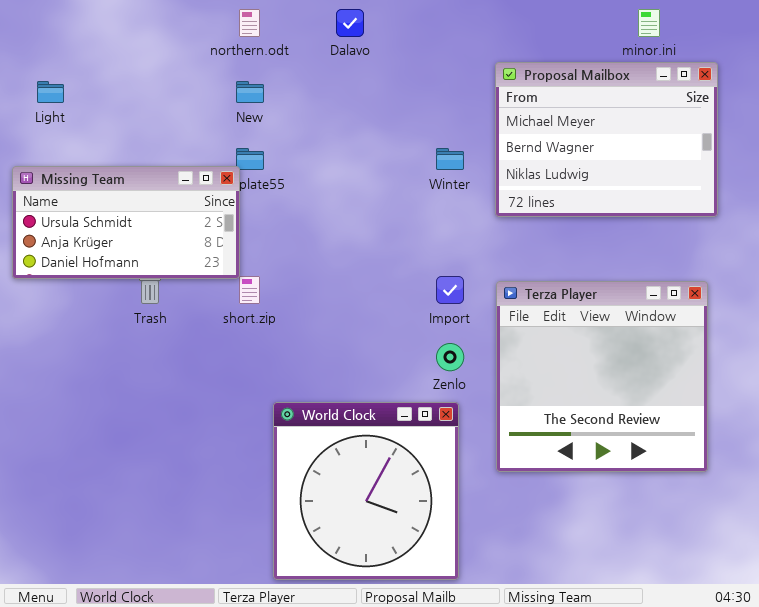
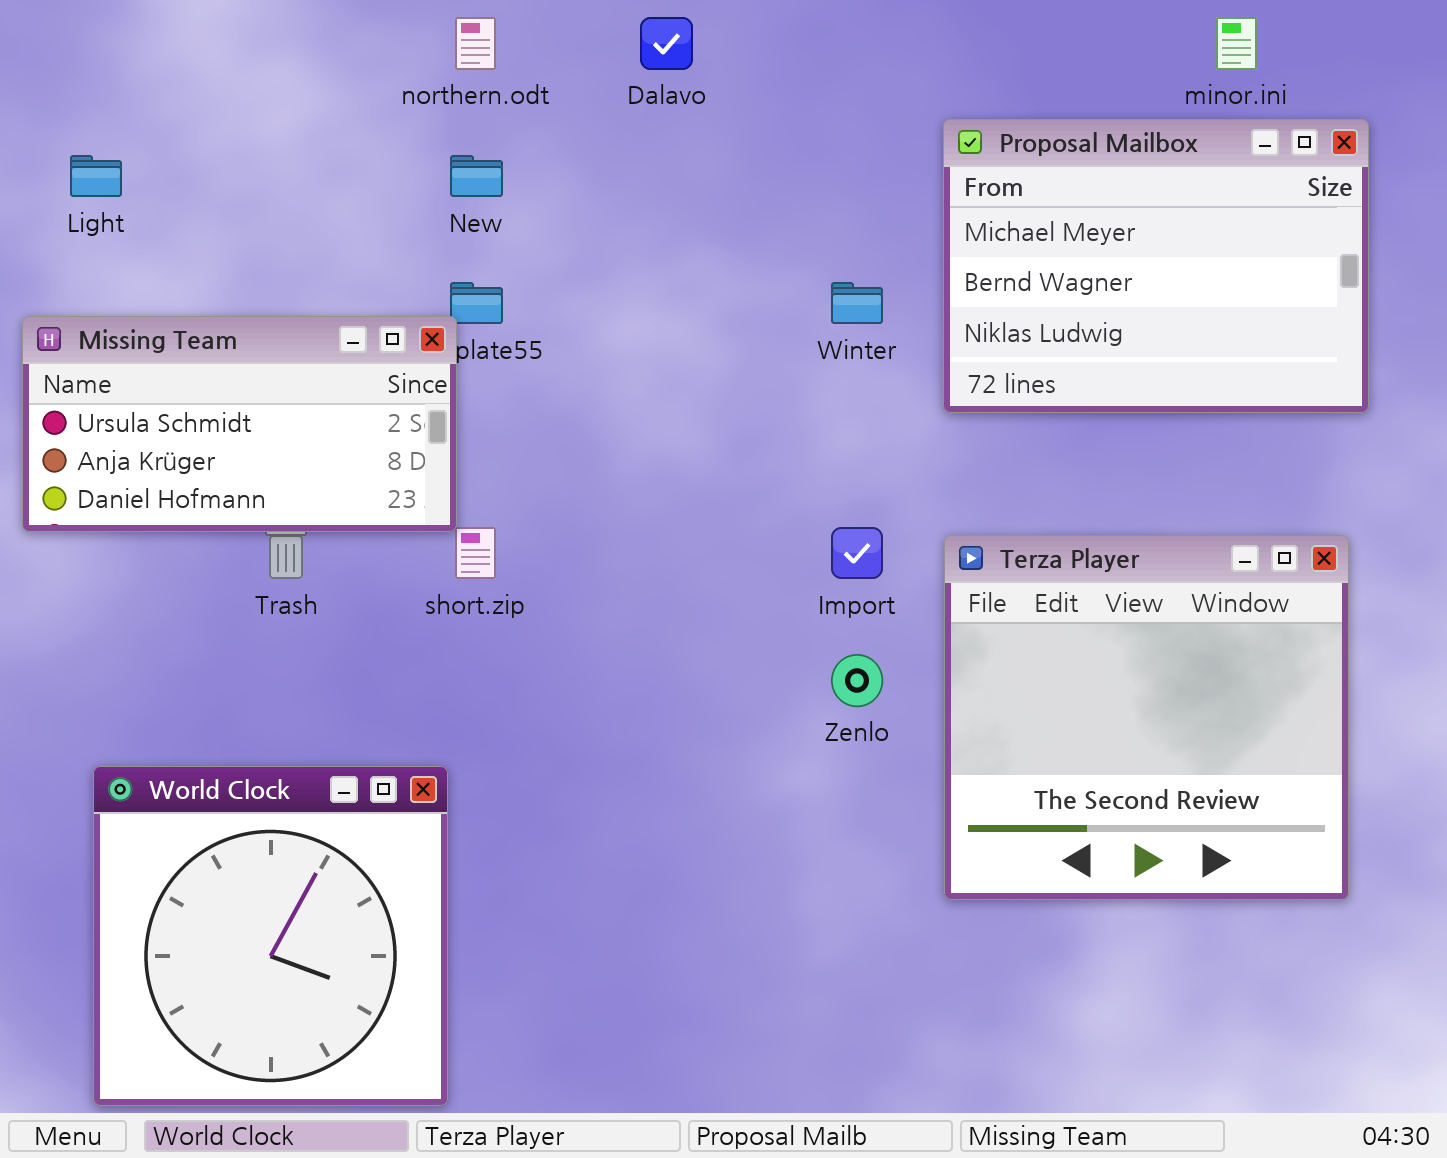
World Clock: [273,402,459,580] -> [93,766,448,1106], moved

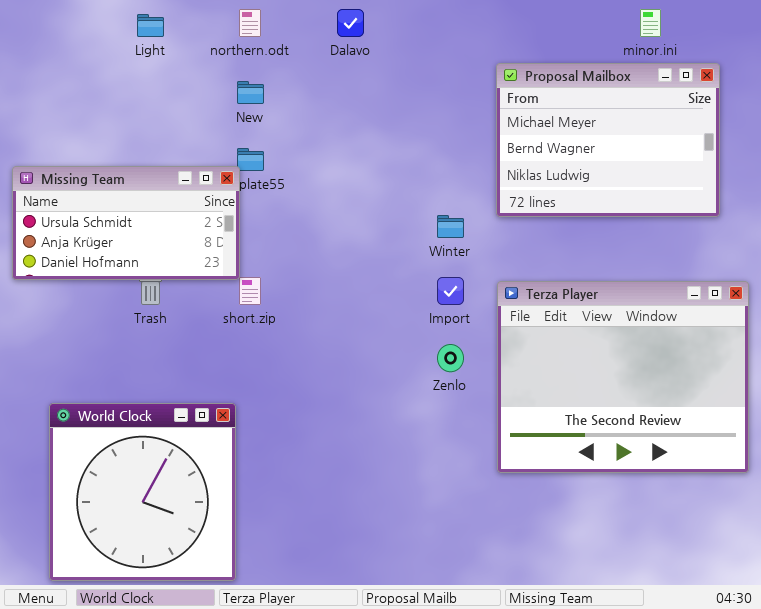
Light: [70,155,122,197] -> [137,14,164,37], moved
Winter: [831,282,883,324] -> [437,215,464,238], moved
Terza Player: [944,535,1349,900] -> [497,281,749,473], resized

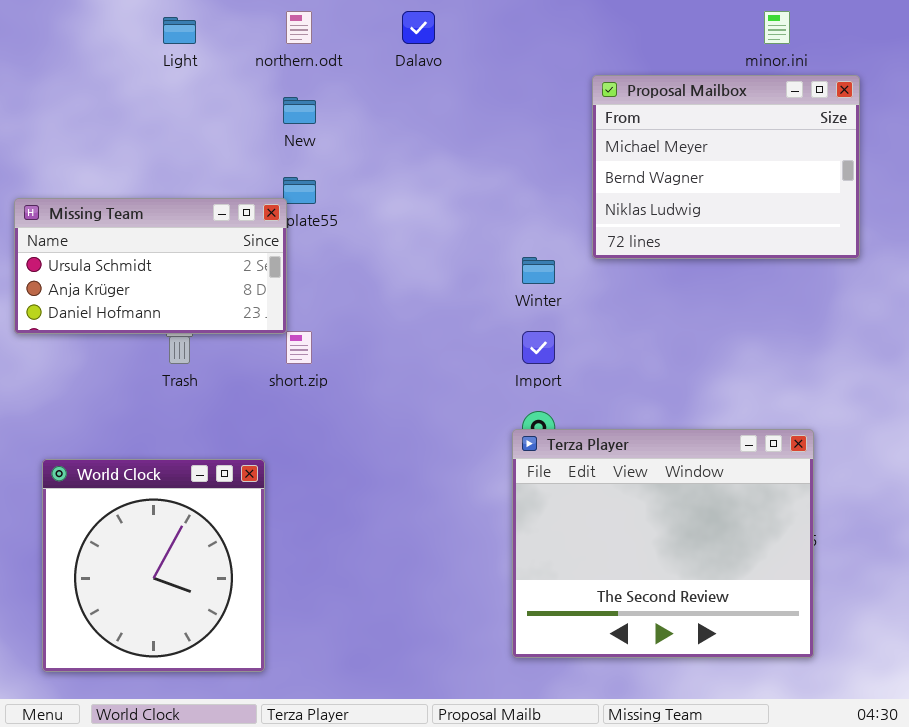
Terza Player: [497,281,749,473] -> [512,429,814,658], moved
World Clock: [49,403,236,581] -> [42,459,265,672], moved

